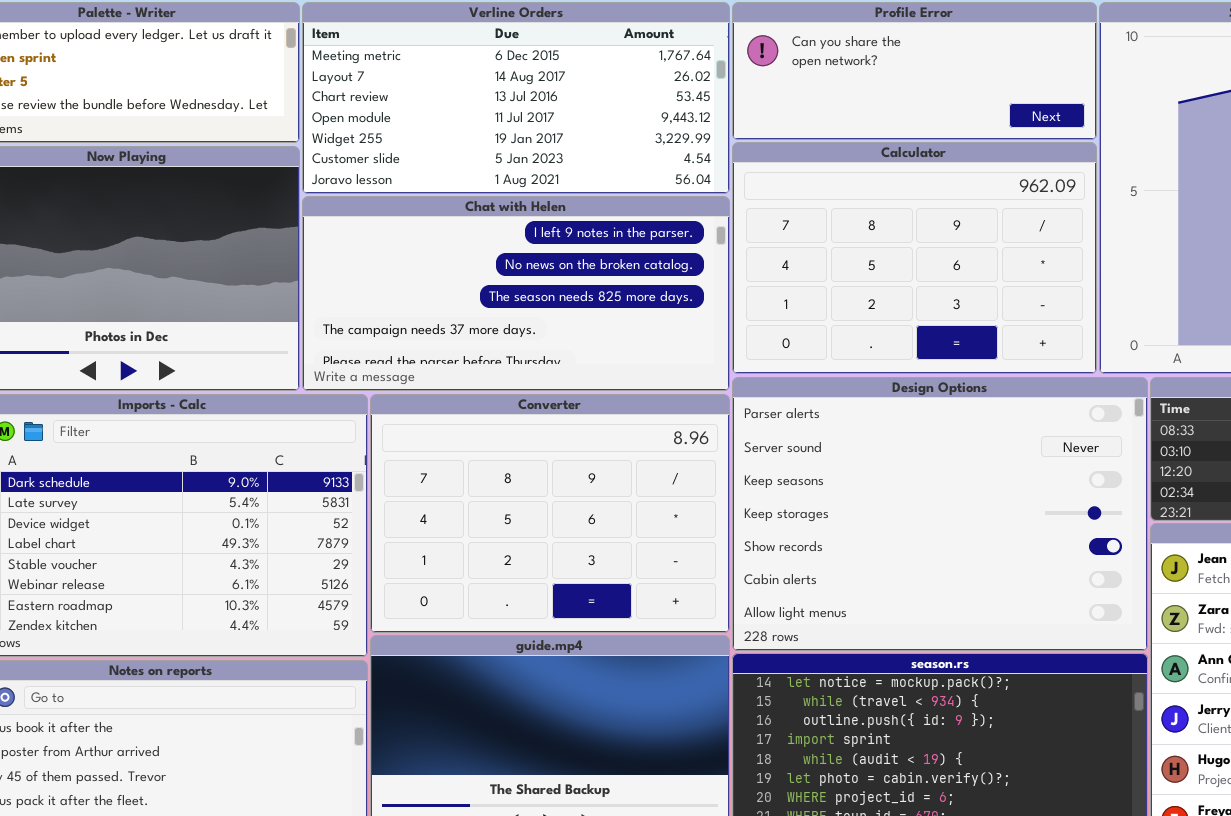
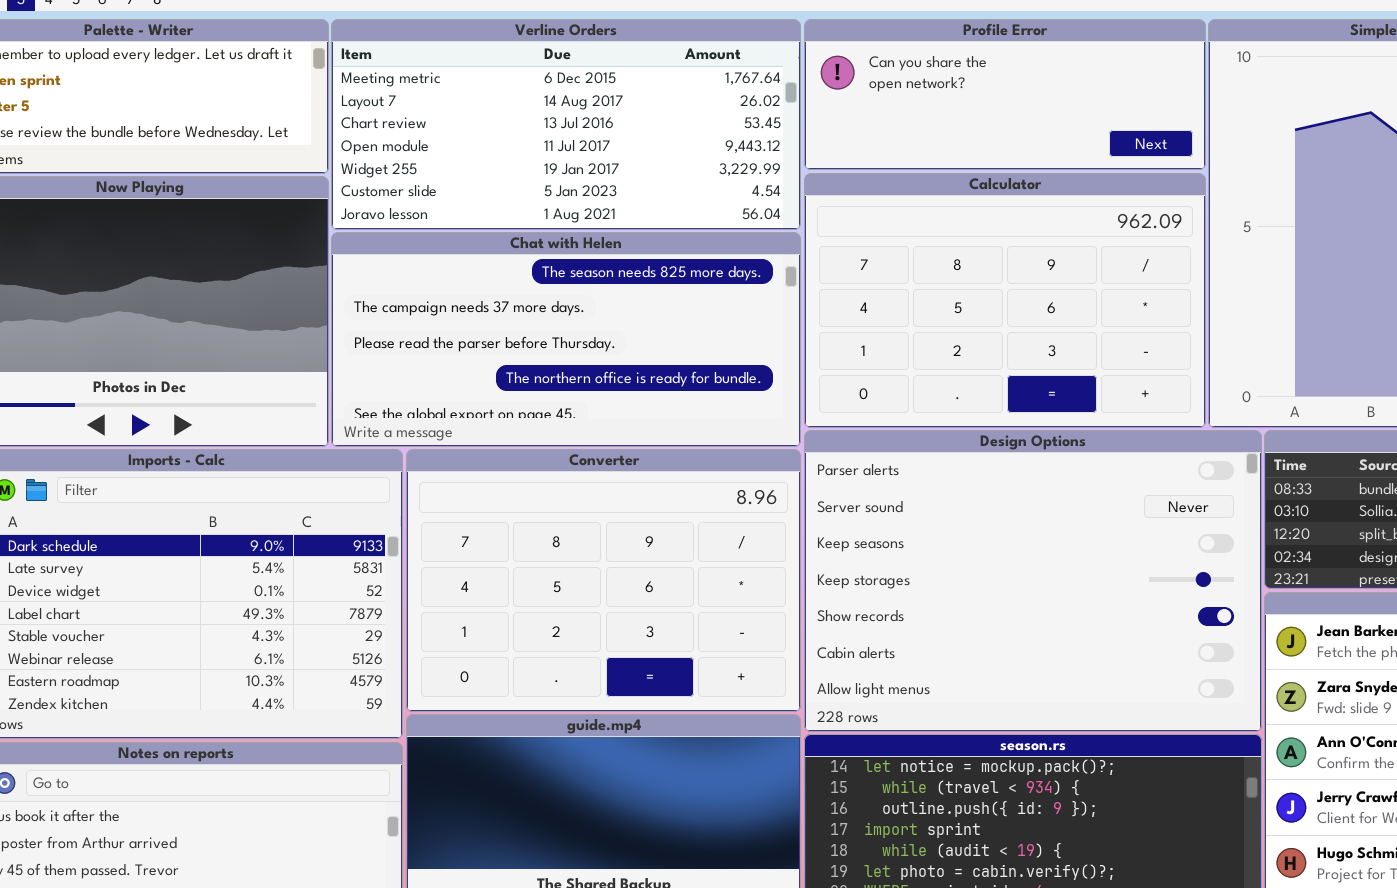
Chat with Helen: [302,196,730,391] -> [331,232,801,447], scrolled down 2 rows

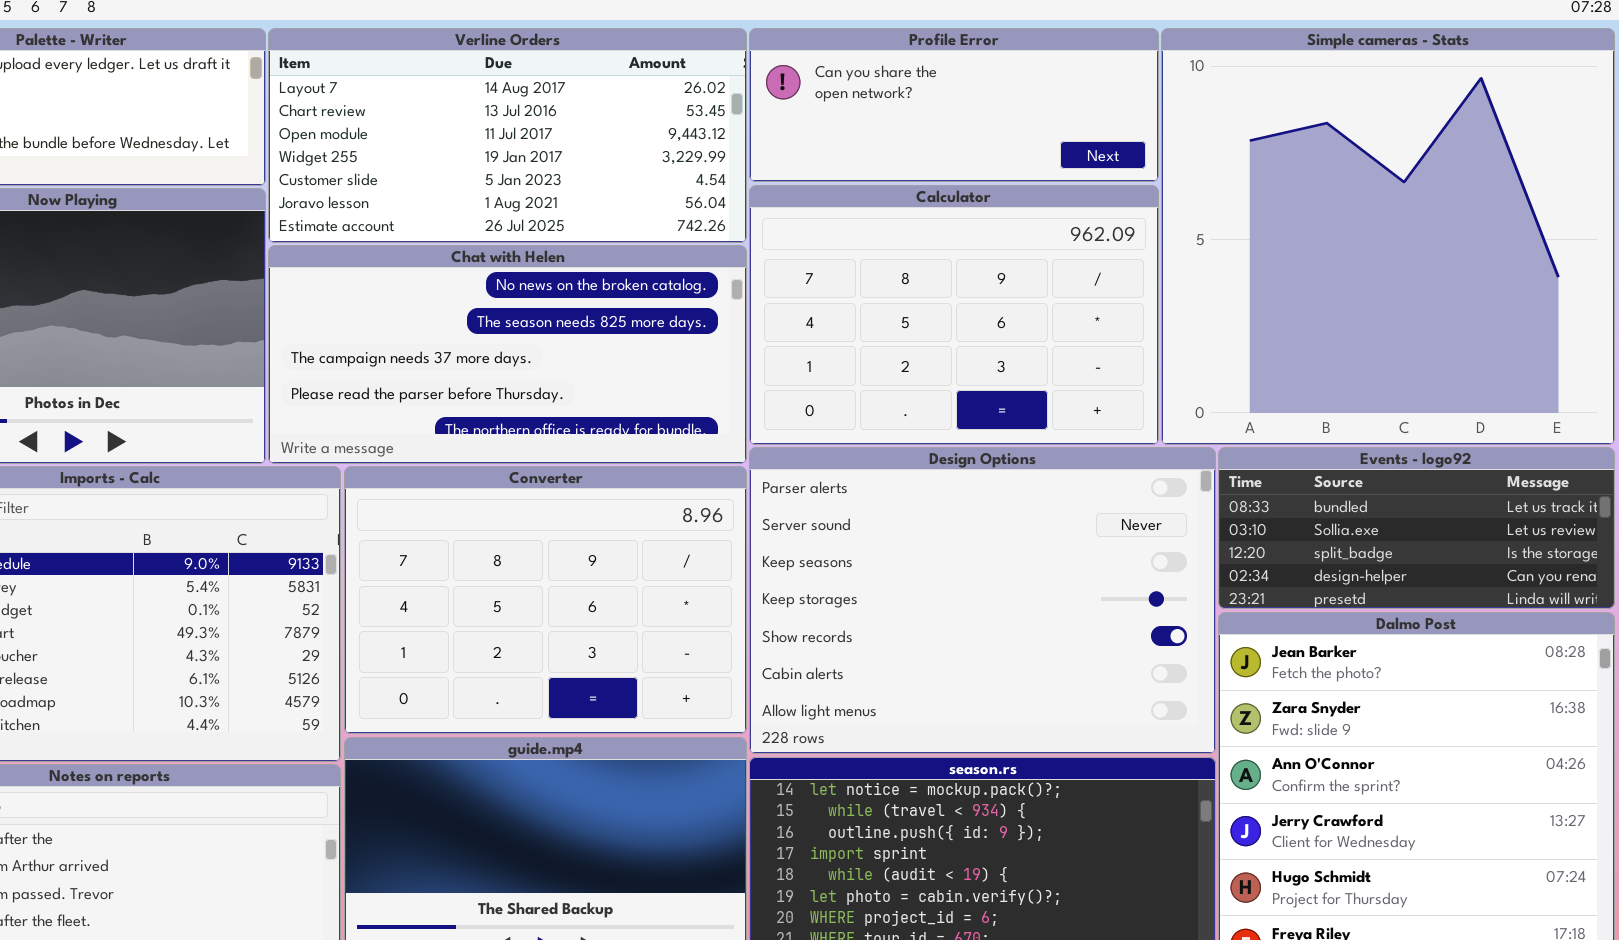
Verline Orders: [331,19,801,230] -> [268,28,747,243], scrolled down 1 row
Chat with Helen: [331,232,801,447] -> [268,245,747,464], scrolled up 1 row

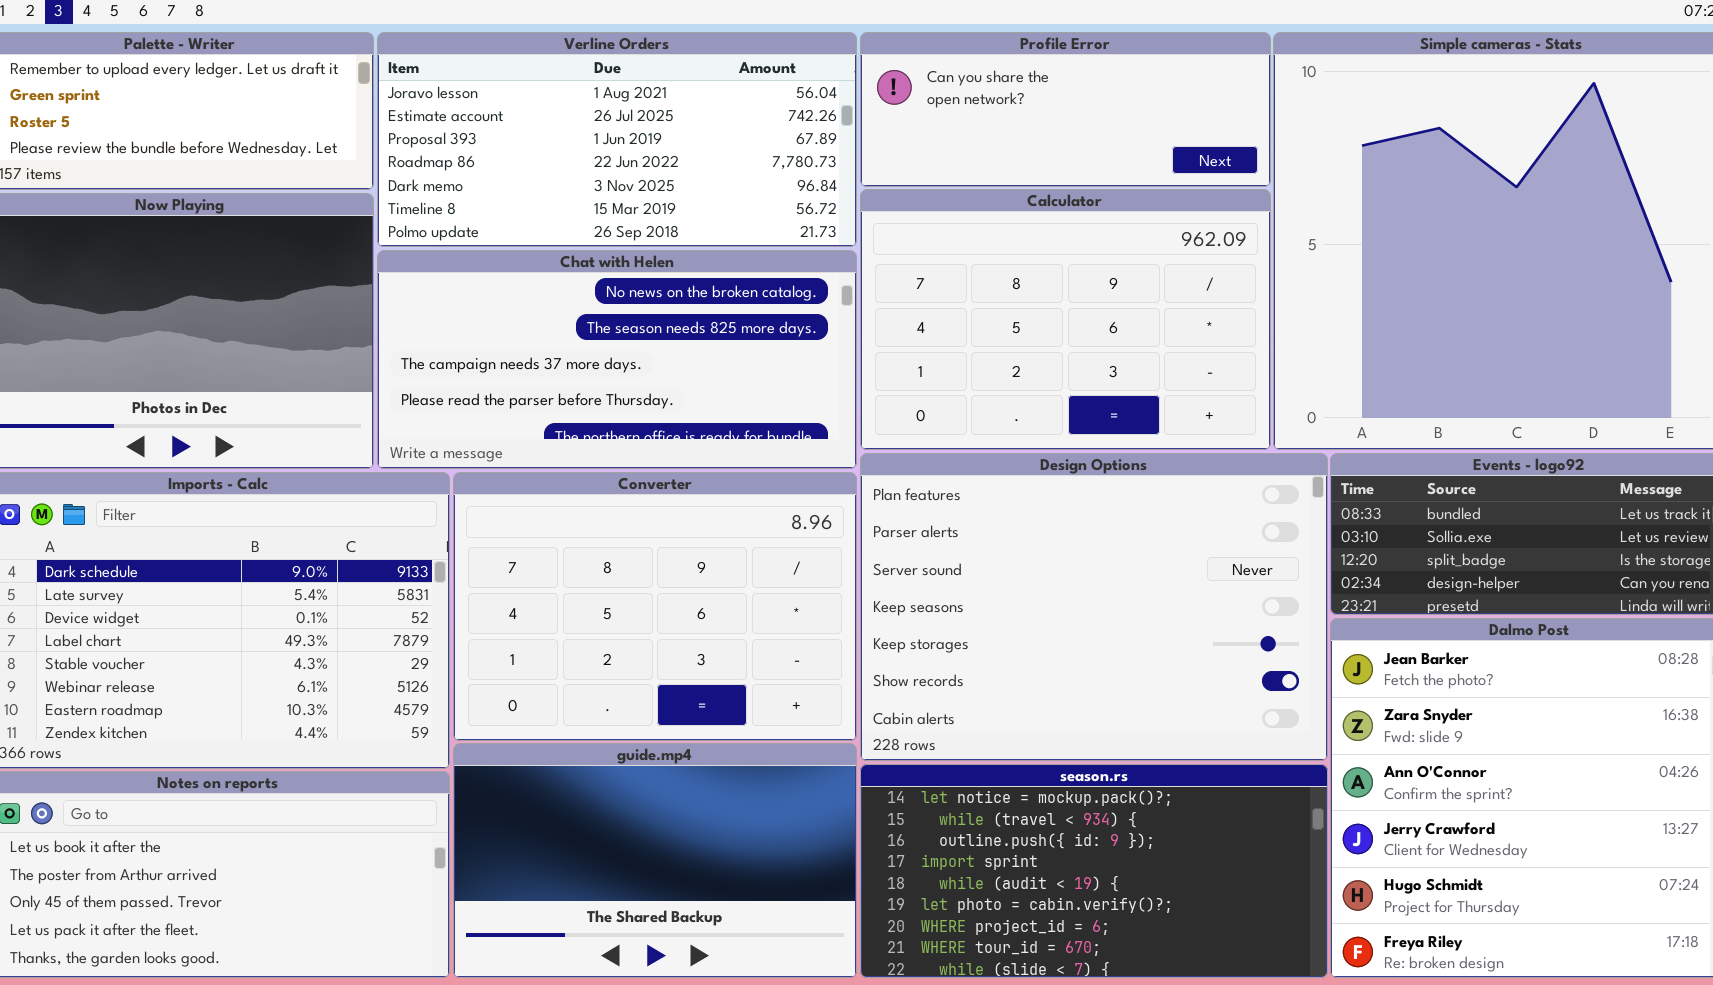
Verline Orders: [268,28,747,243] -> [377,32,857,247], scrolled down 5 rows
Design Options: [749,447,1216,754] -> [860,453,1328,761], scrolled up 1 row

